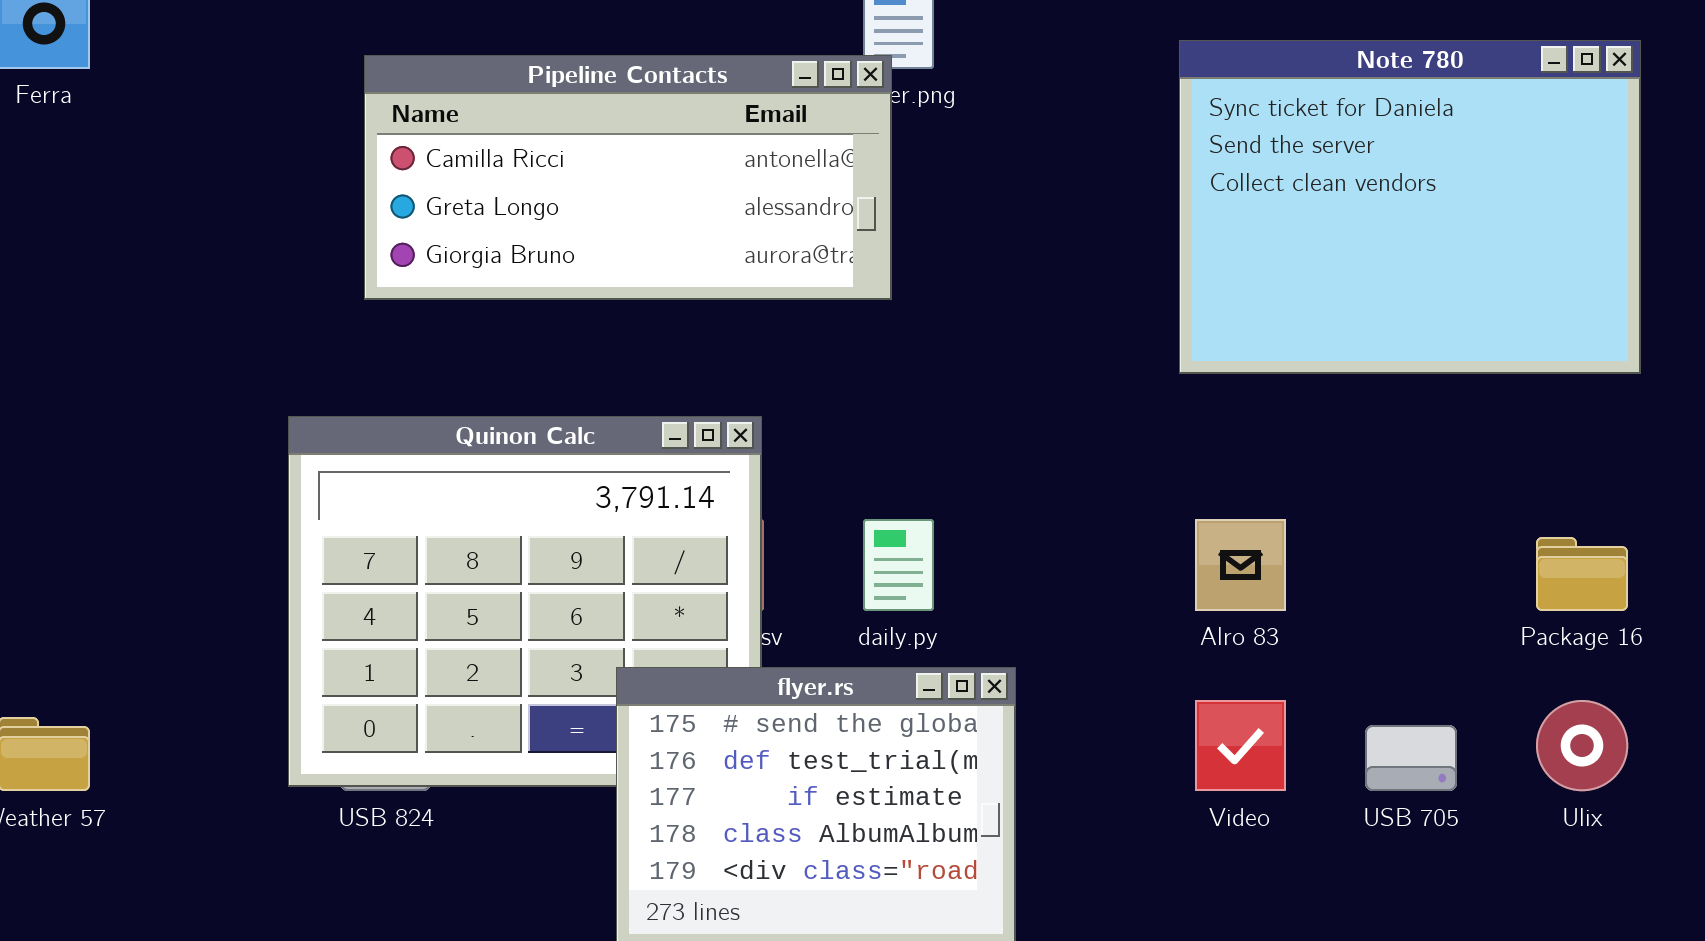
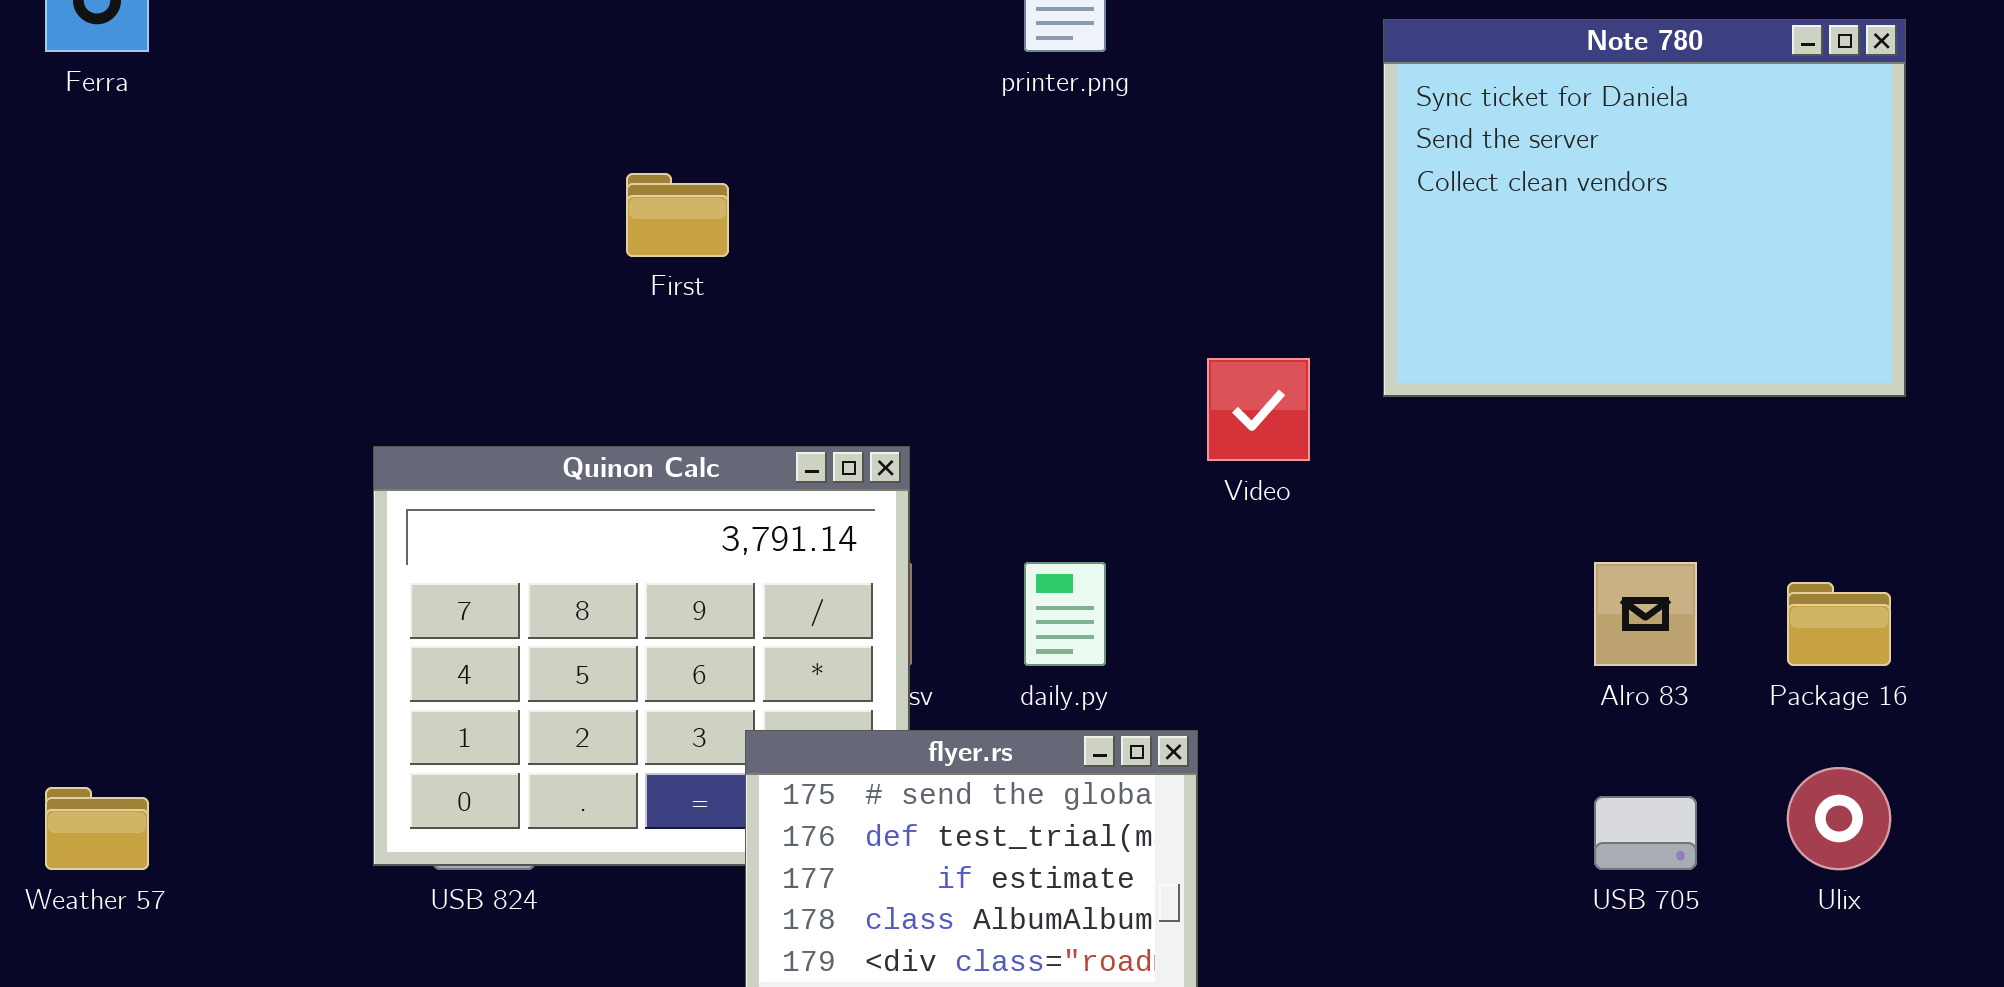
Pipeline Contacts: [364,55,892,300] -> none, closed
Alro 83: [1195,519,1286,611] -> [1594,562,1697,666], moved
Video: [1195,700,1286,791] -> [1207,358,1310,461], moved

